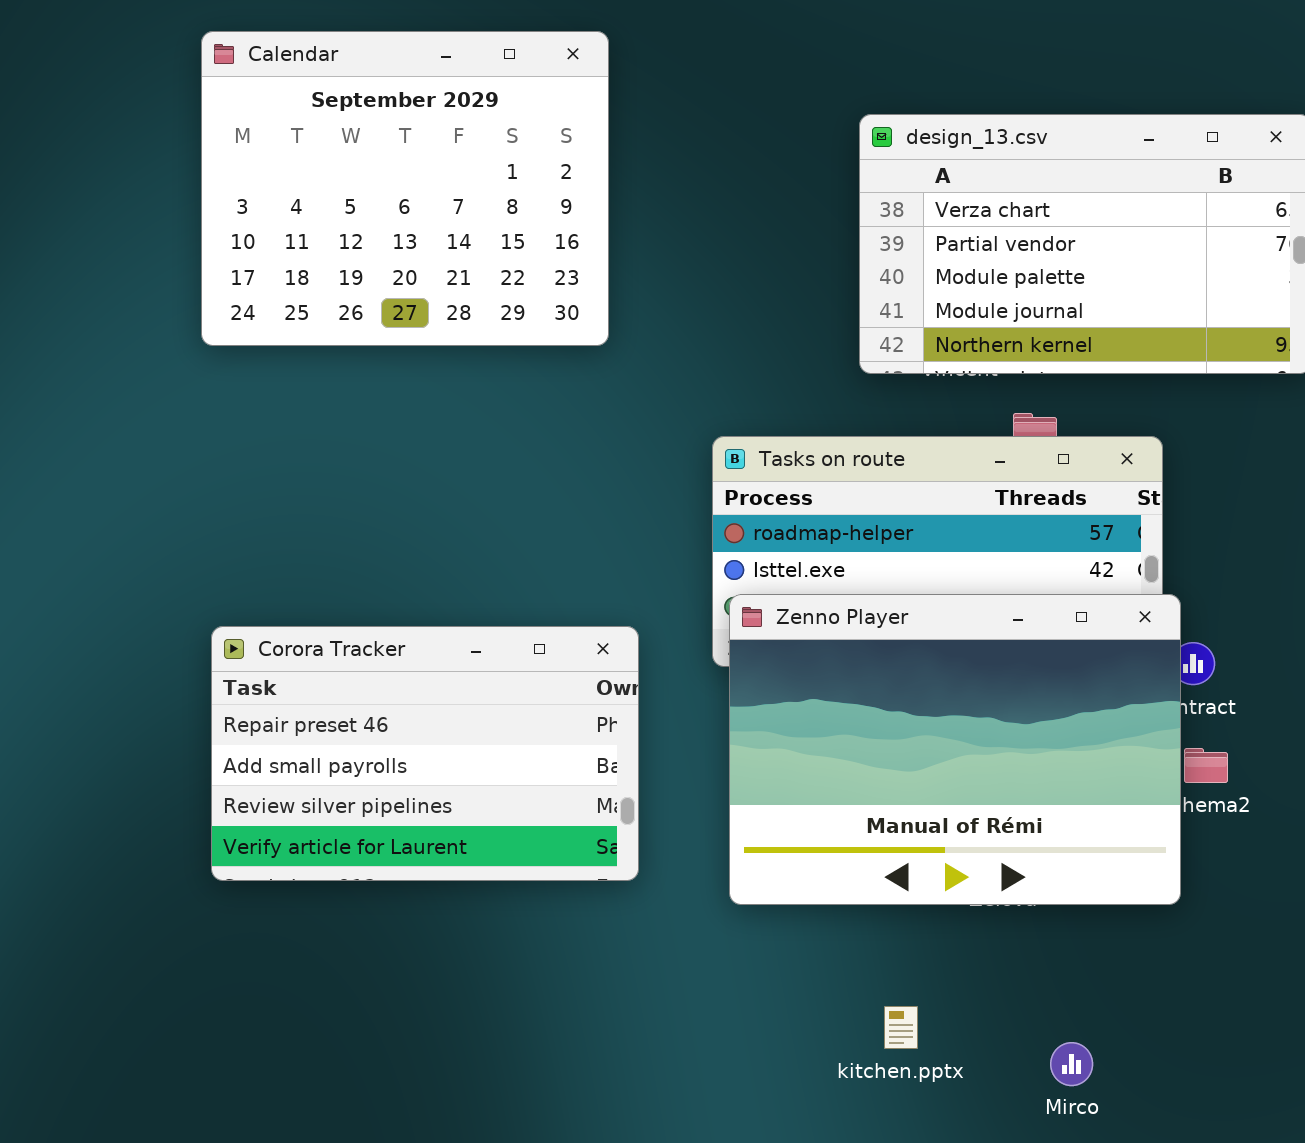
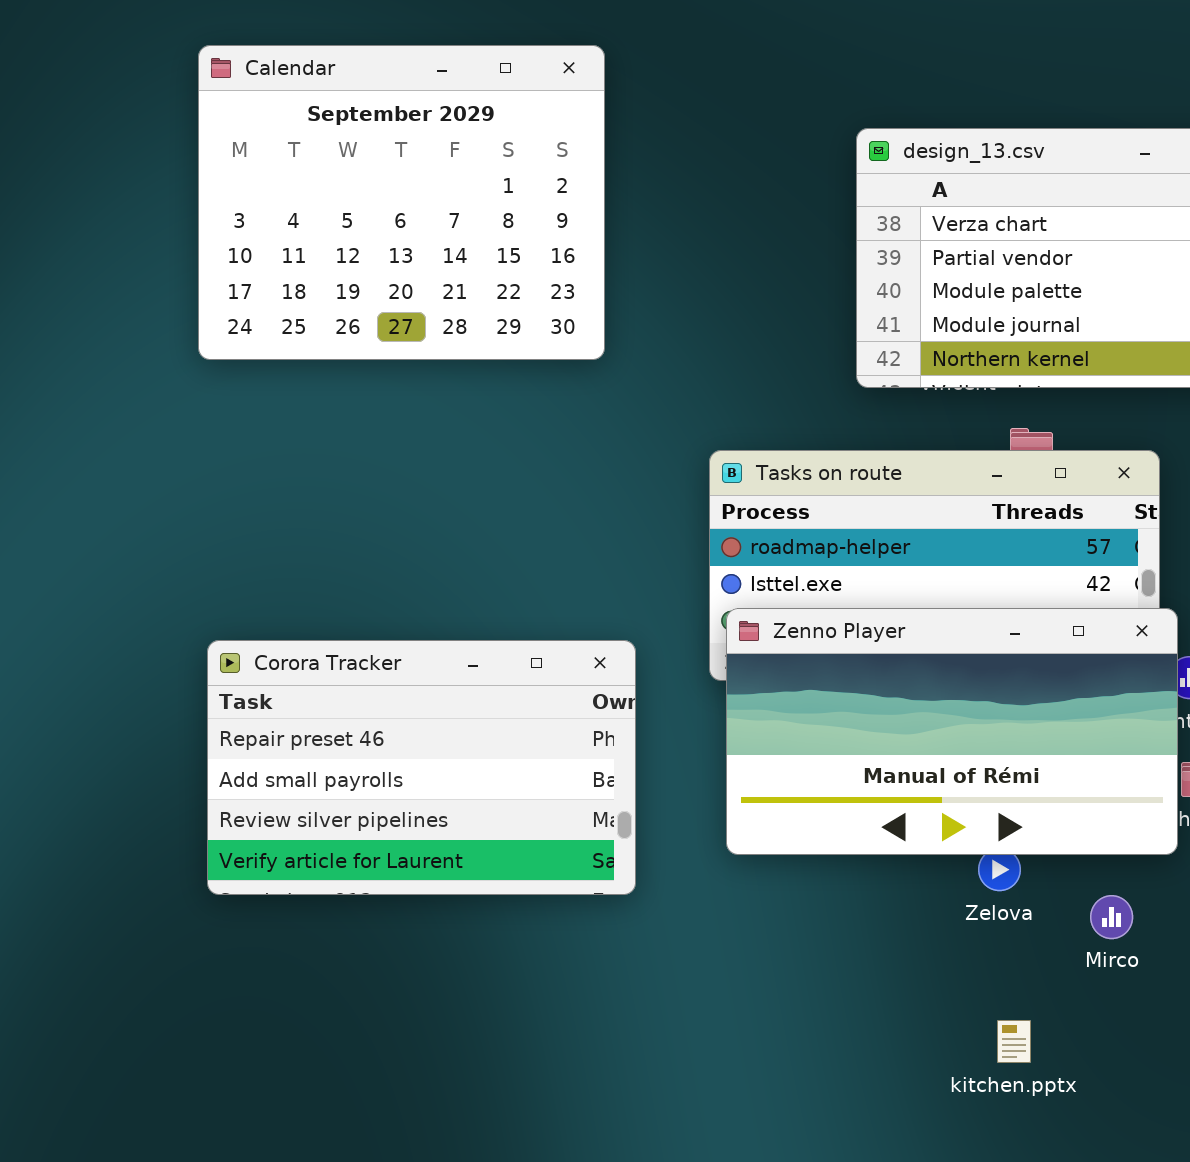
Zenno Player: [729,594,1181,905] -> [726,608,1178,855], resized
kitchen.pptx: [884,1006,918,1049] -> [997,1020,1031,1063], moved
Mirco: [1050,1042,1093,1086] -> [1090,895,1133,939], moved

